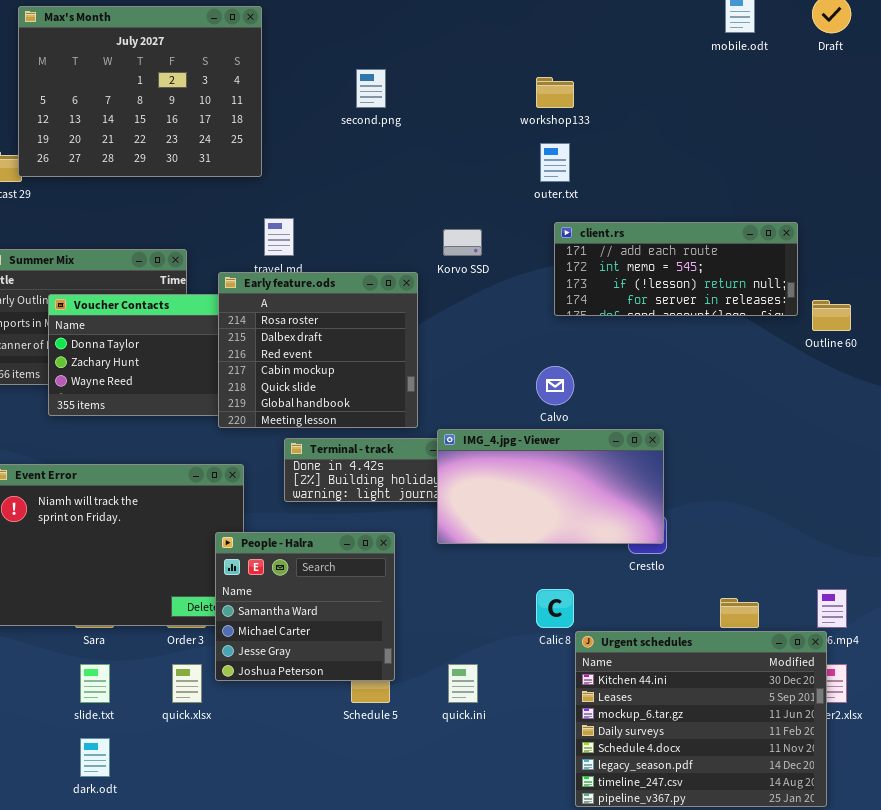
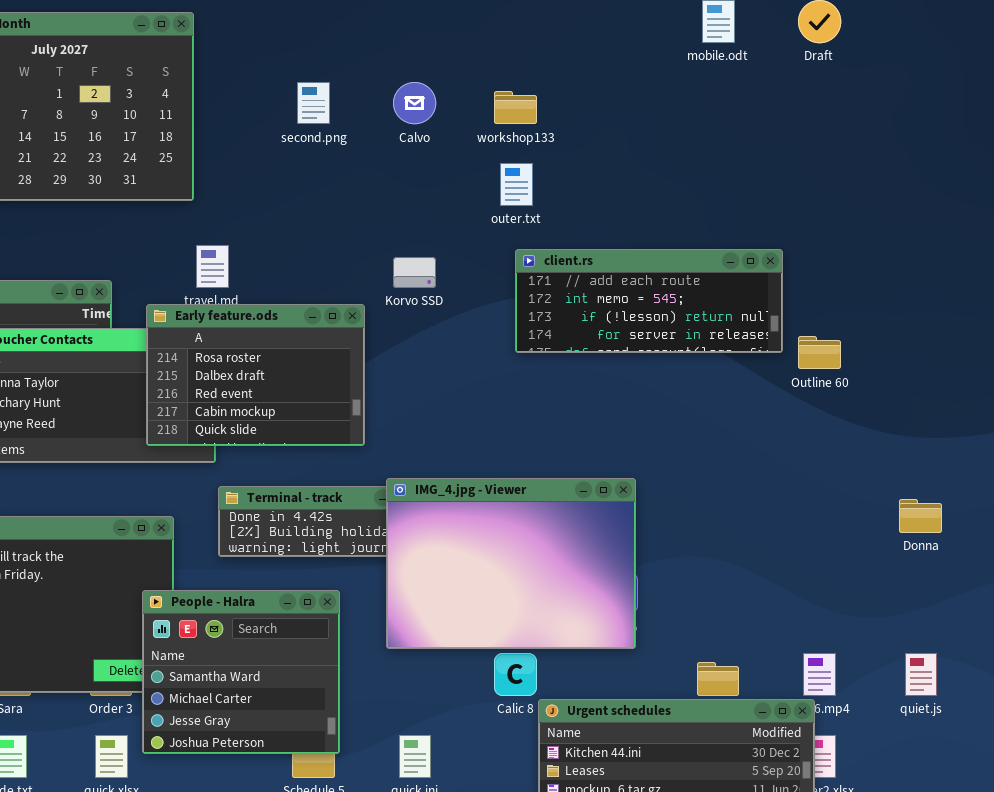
Early feature.ods: [218,272,418,428] -> [146,304,365,446], resized
Calvo: [536,366,574,405] -> [393,82,436,124], moved
IMG_4.jpg - Viewer: [437,429,664,544] -> [386,478,636,649], resized

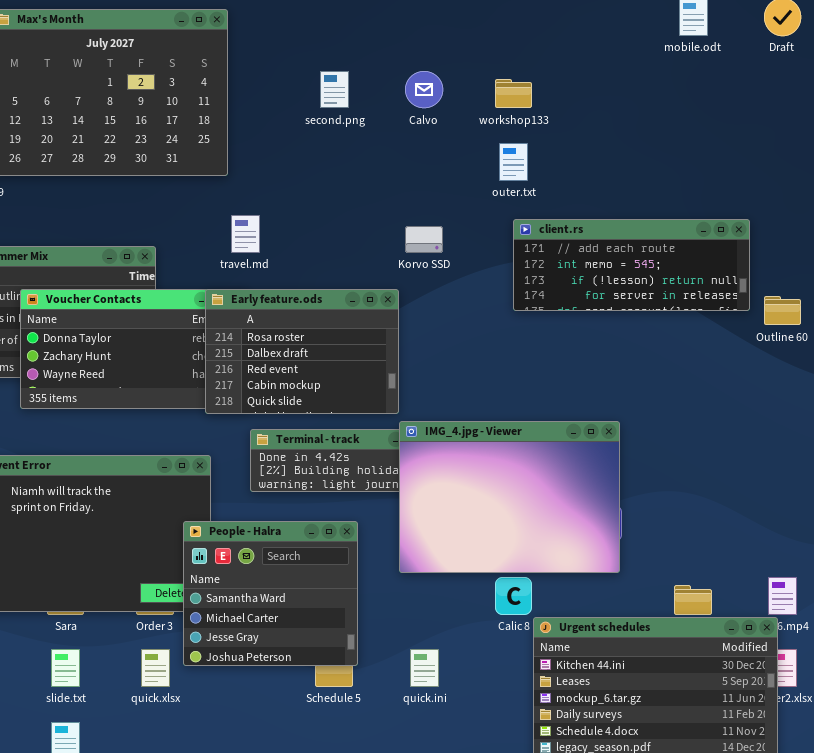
Early feature.ods: [146,304,365,446] -> [205,289,399,414], moved

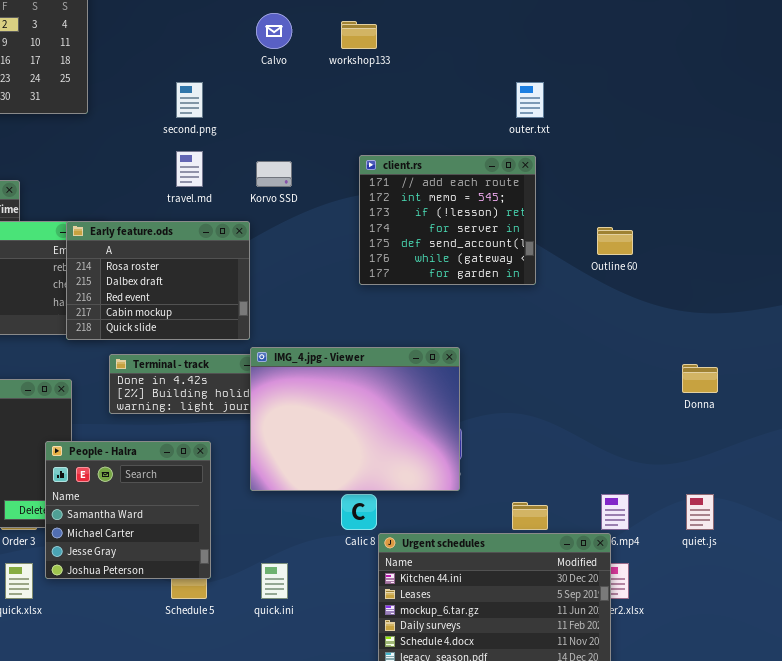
second.png: [320,71,349,108] -> [176,82,203,118], moved
outer.txt: [499,143,528,181] -> [516,82,544,118], moved
travel.md: [231,215,260,253] -> [176,151,203,187], moved
client.rs: [513,219,750,311] -> [359,155,536,285], resized

